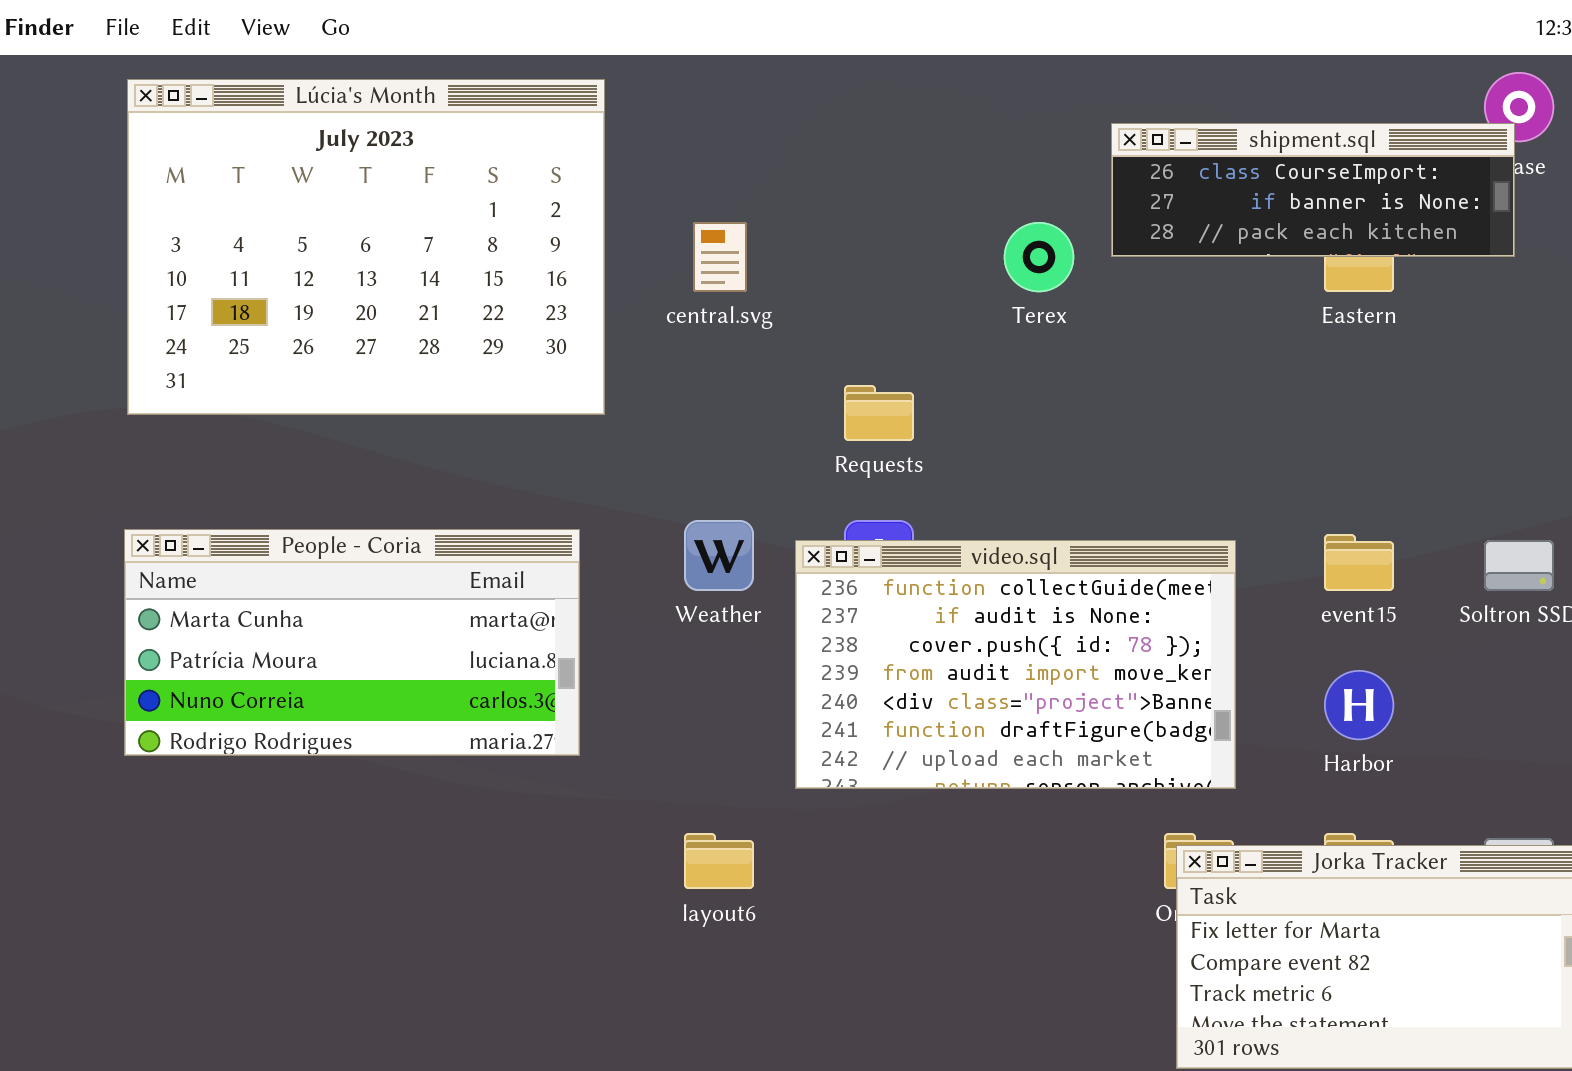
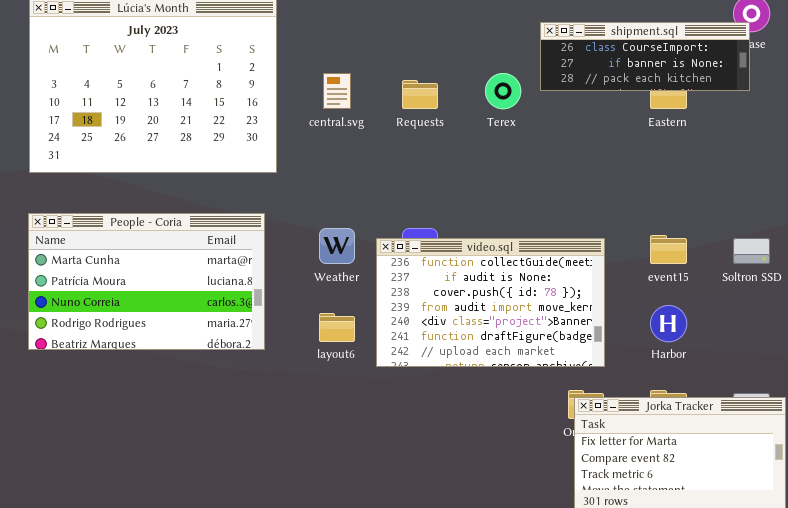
Requests: [844,385,914,441] -> [402,80,438,109], moved
People - Coria: [124,529,580,756] -> [28,213,265,350], resized
layout6: [684,833,754,889] -> [319,313,355,342], moved

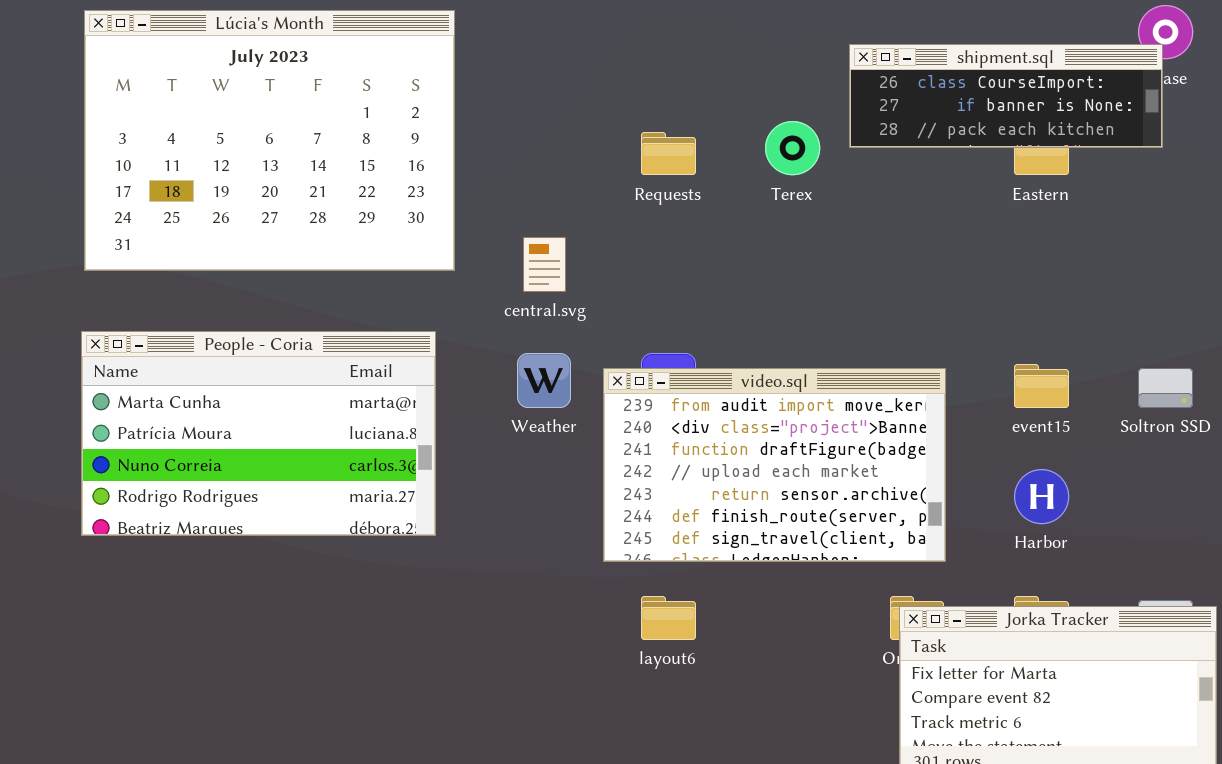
central.svg: [323,73,351,109] -> [523,237,566,292], moved
video.sql: [376,238,605,367] -> [603,368,946,562], scrolled down 3 rows
layout6: [319,313,355,342] -> [641,596,696,640], moved

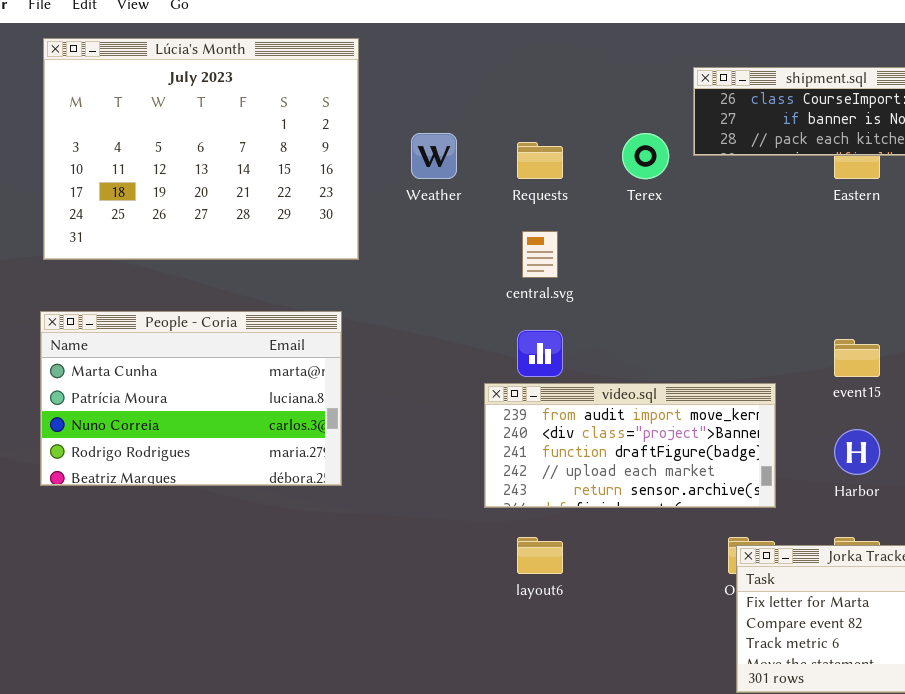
central.svg: [523,237,566,292] -> [522,231,558,278], moved
Weather: [517,353,571,408] -> [411,133,457,179], moved
video.sql: [603,368,946,562] -> [484,383,776,508], resized

